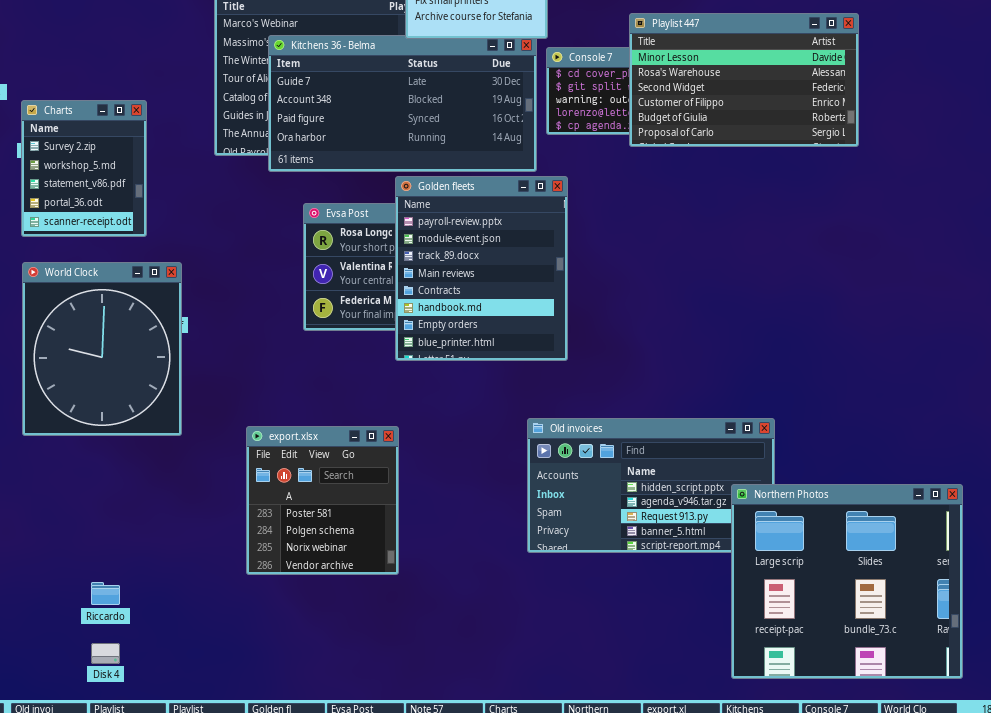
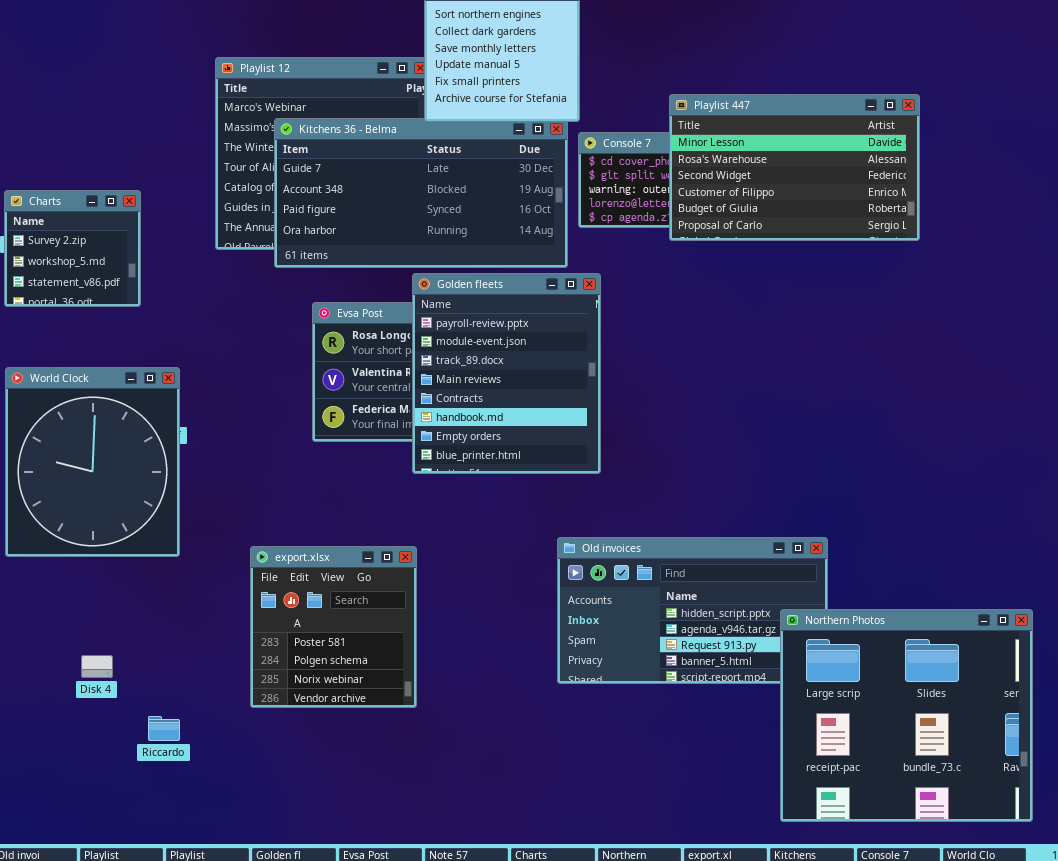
Charts: [21,100,147,237] -> [4,190,141,307], resized
Riccardo: [91,582,120,605] -> [148,716,180,741], moved
Disk 4: [91,643,120,664] -> [81,655,113,678], moved

